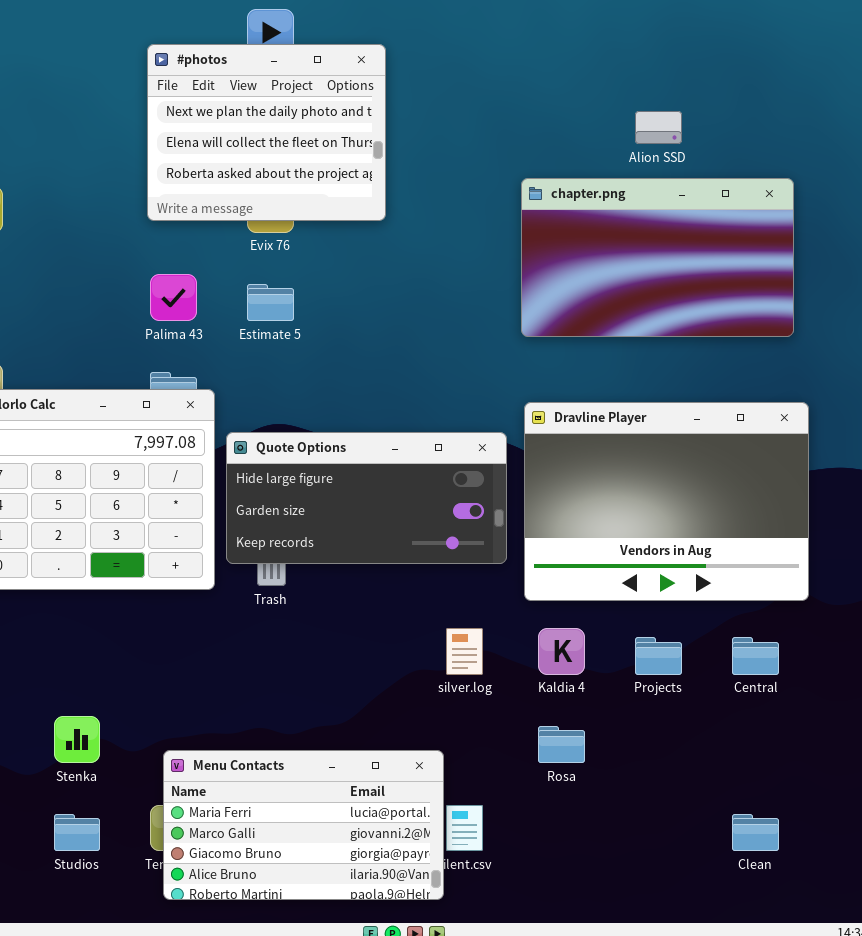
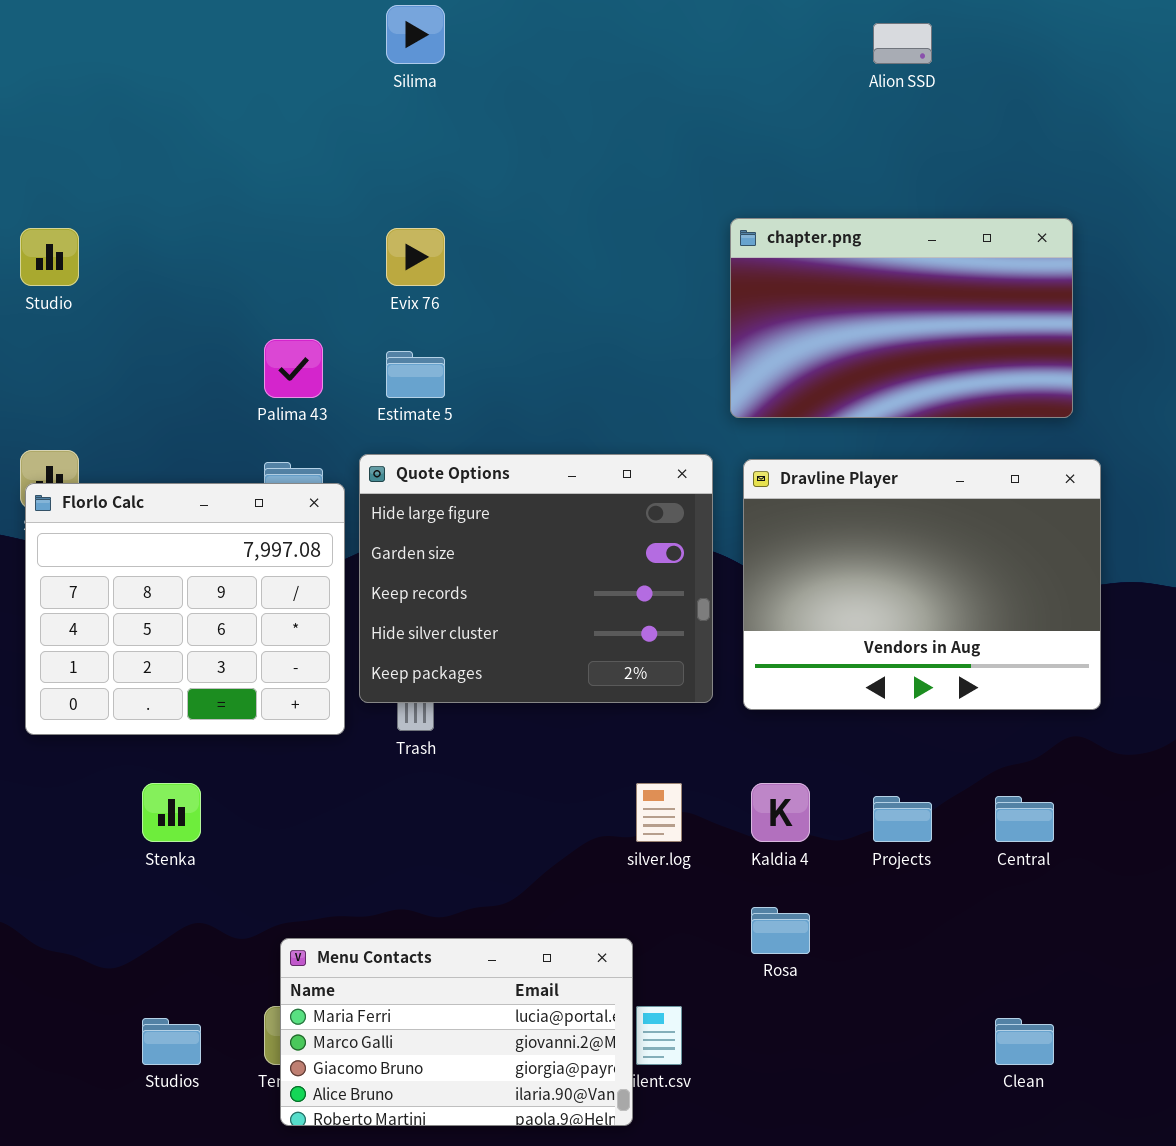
#photos: [147,44,386,221] -> none, closed
Alion SSD: [635,111,682,144] -> [873,23,932,64], moved
Dravline Player: [524,402,809,601] -> [743,459,1101,710], moved
Quote Options: [226,432,507,564] -> [359,454,713,703], resized
Stenka: [54,716,100,763] -> [142,783,201,842], moved

